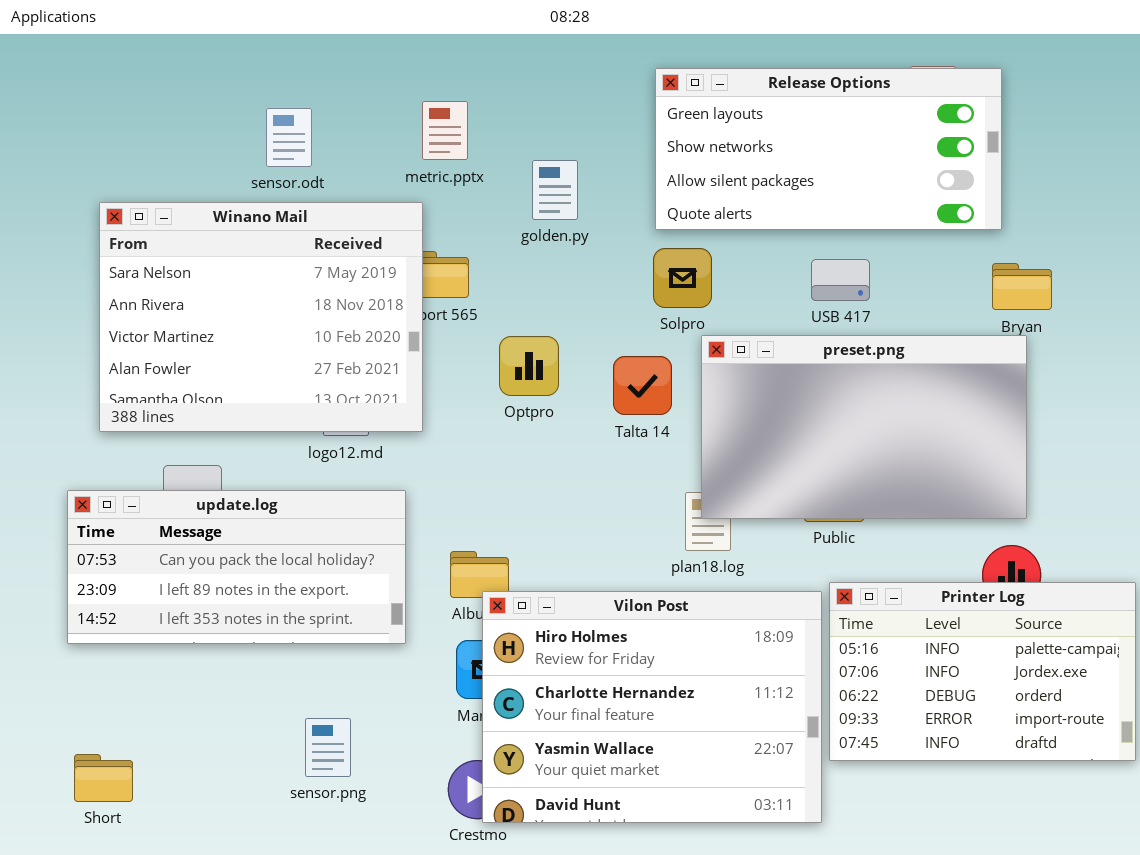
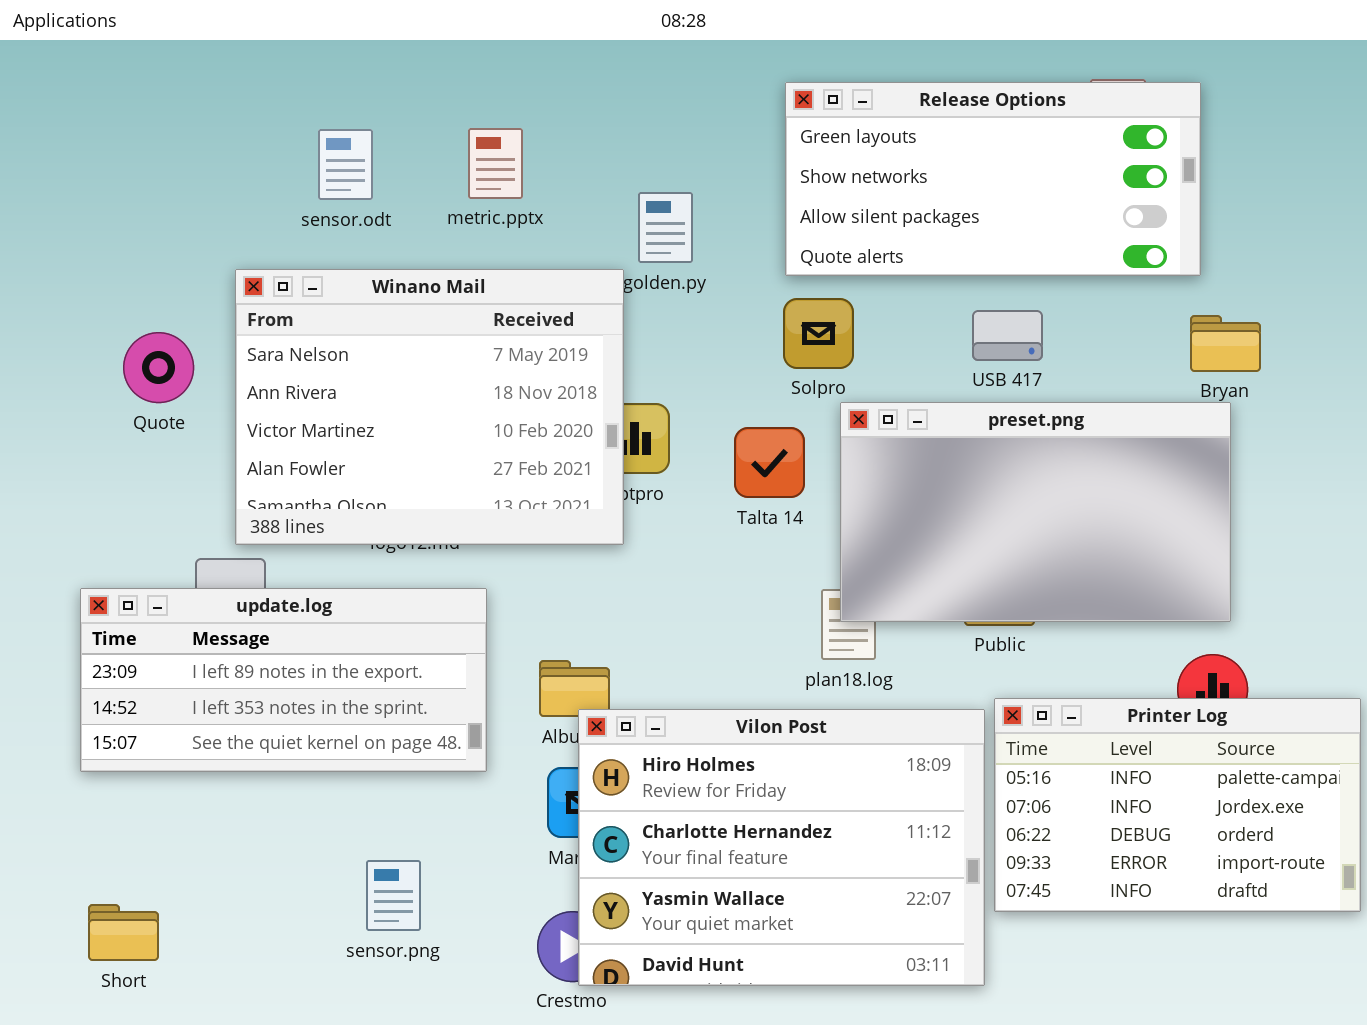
metric.pptx: [422,101,468,160] -> [468,128,523,199], moved
Winano Mail: [99,202,423,432] -> [235,269,624,545], moved
update.log: [67,490,406,644] -> [80,588,487,772], scrolled down 1 row

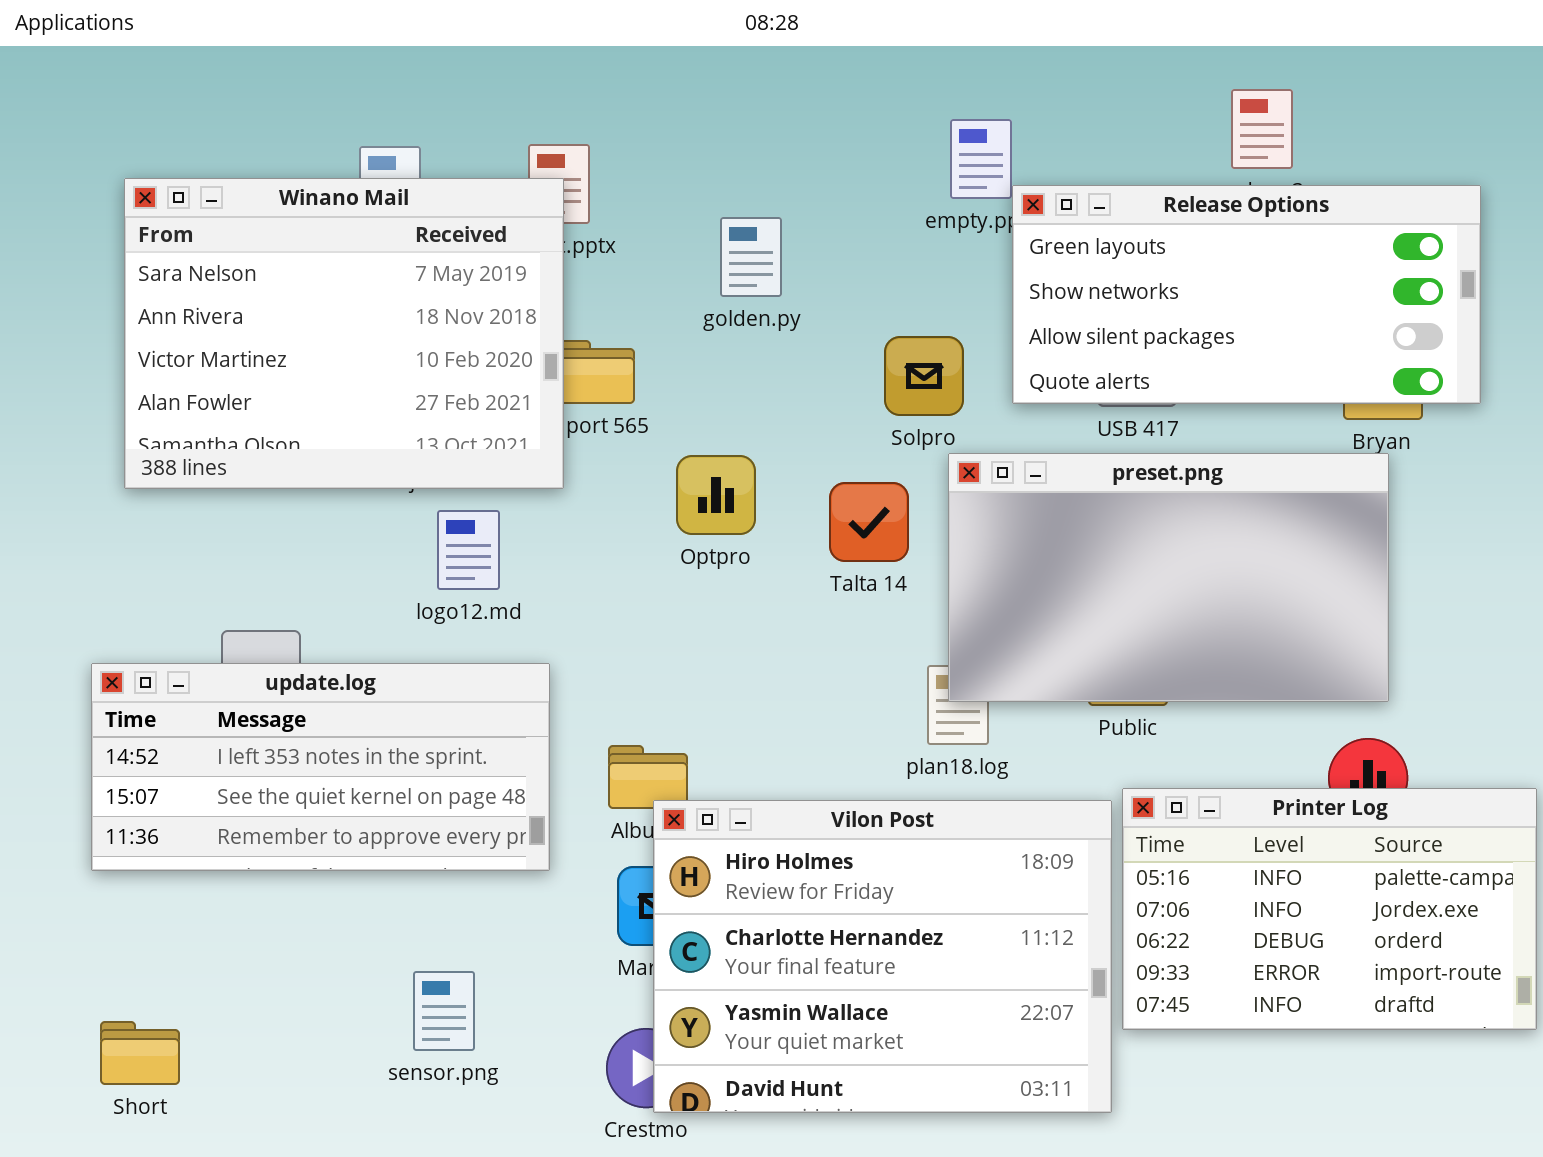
Release Options: [785,82,1201,276] -> [1012,185,1481,404], moved
Winano Mail: [235,269,624,545] -> [124,178,564,489], moved
update.log: [80,588,487,772] -> [91,663,550,871], scrolled down 1 row

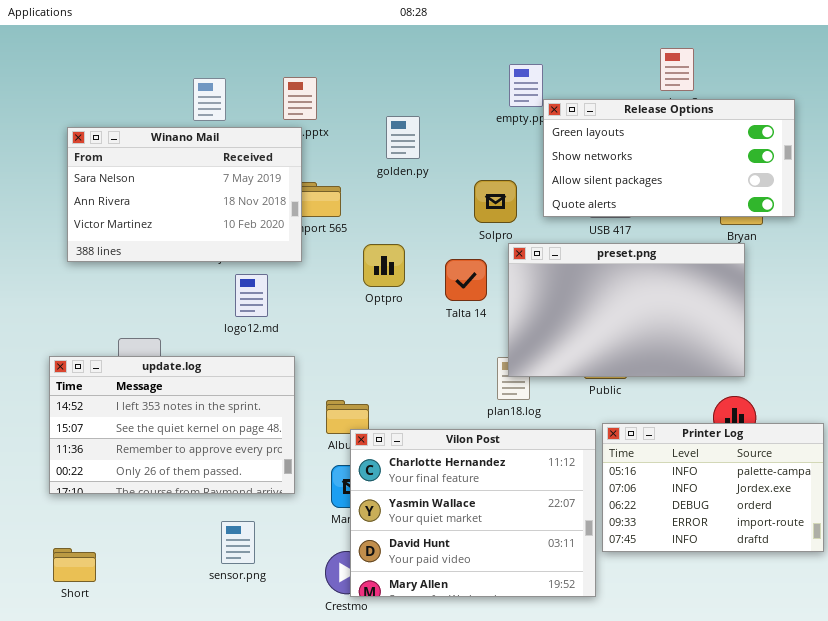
Winano Mail: [124,178,564,489] -> [67,127,302,262], resized
update.log: [91,663,550,871] -> [49,356,295,494], resized
Vilon Post: [653,800,1112,1113] -> [350,429,596,597], scrolled down 1 row

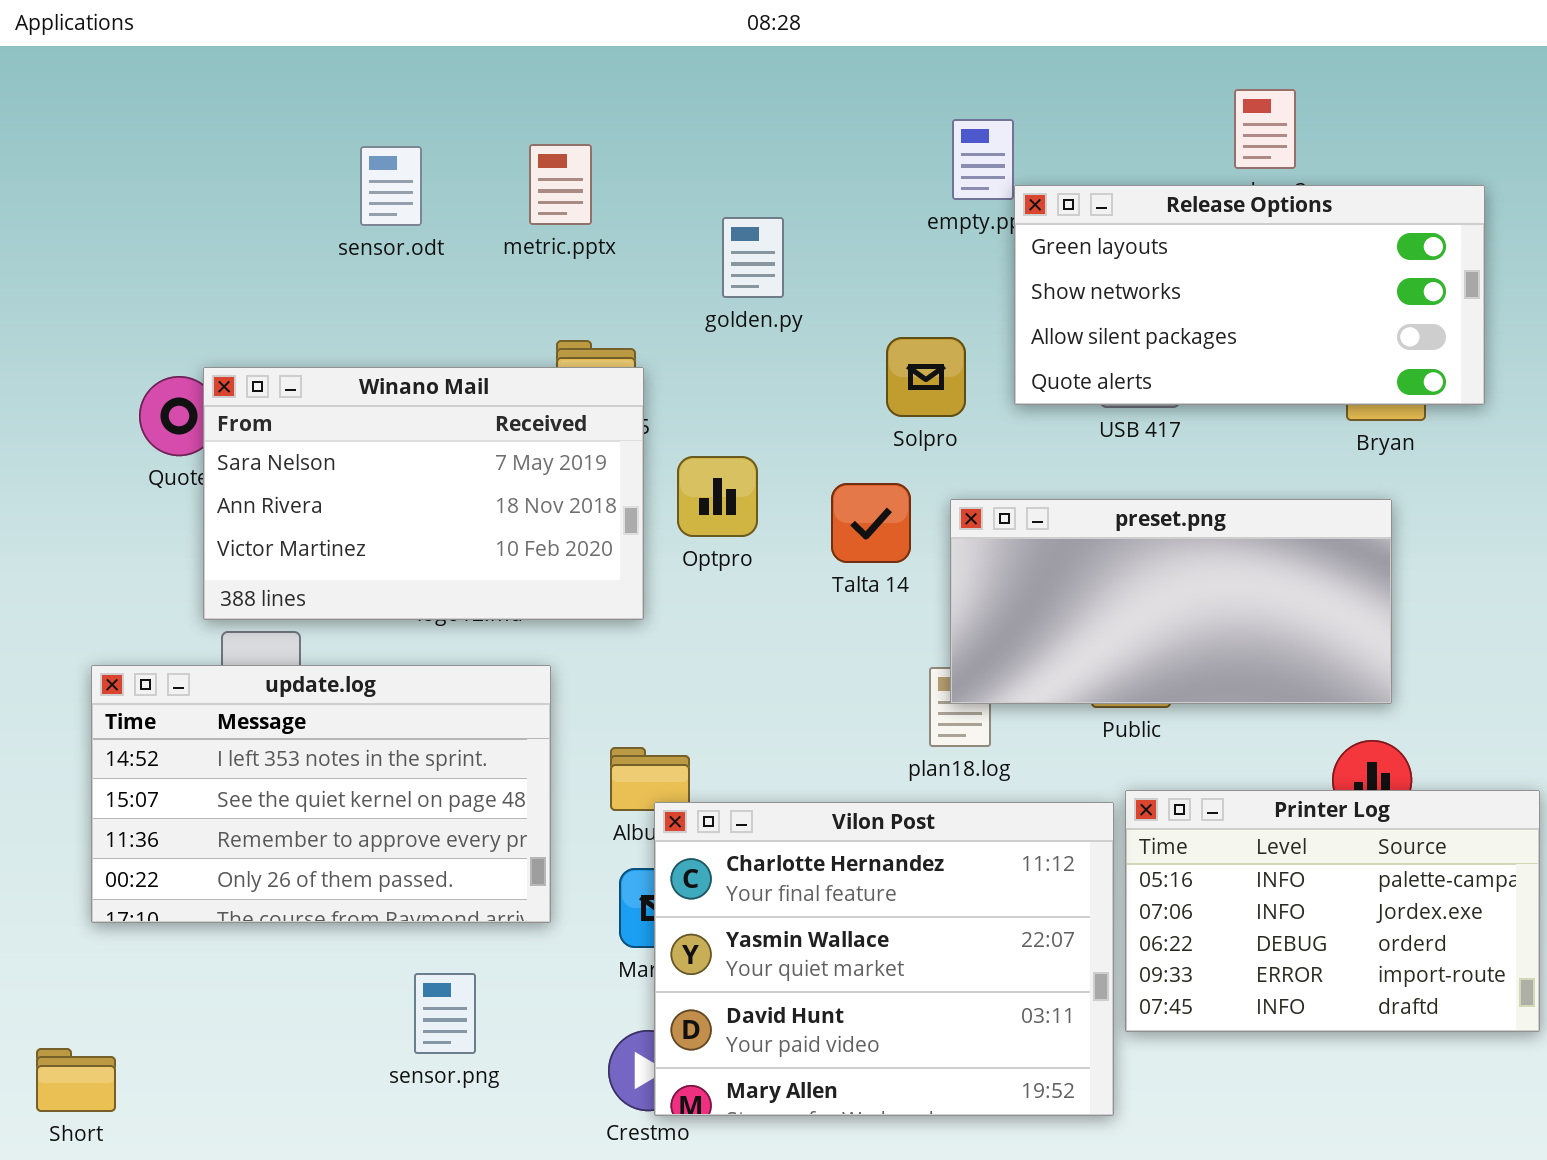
Winano Mail: [67,127,302,262] -> [203,367,644,620], moved
preset.png: [508,243,745,377] -> [950,499,1392,704], resized
Short: [53,548,96,582] -> [36,1048,116,1112], moved

